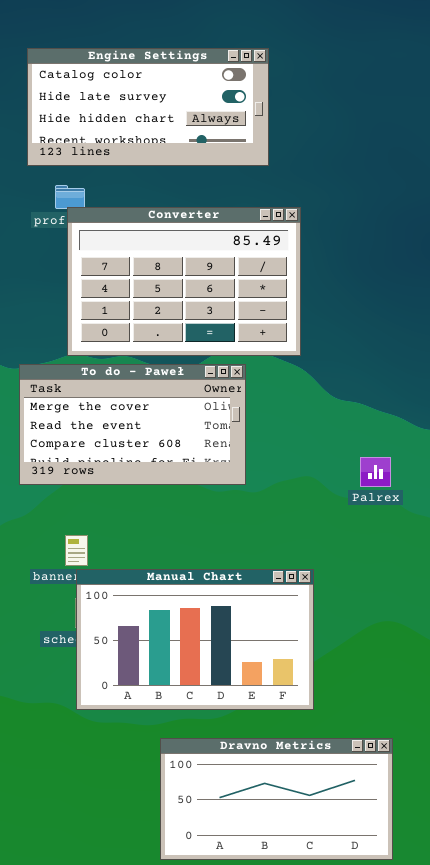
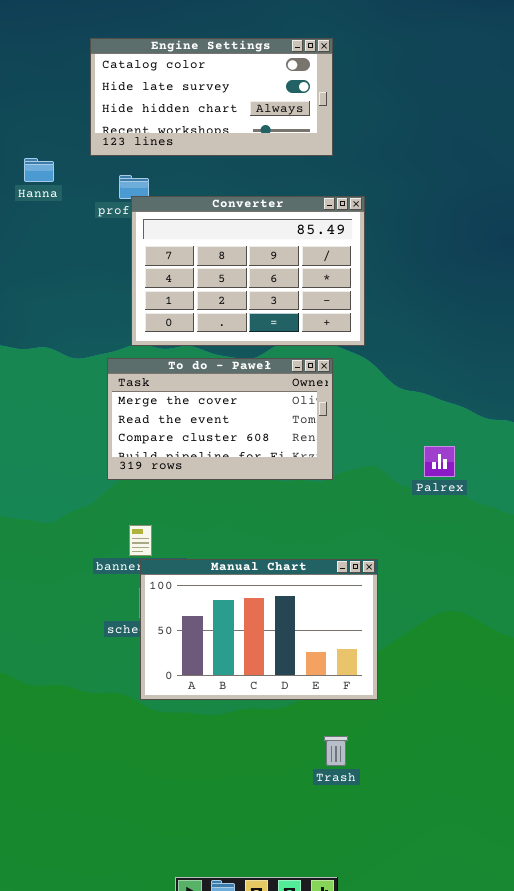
To do - Paweł: [19,364,246,485] -> [107,358,333,480], moved
Dravno Metrics: [160,738,393,860] -> none, closed

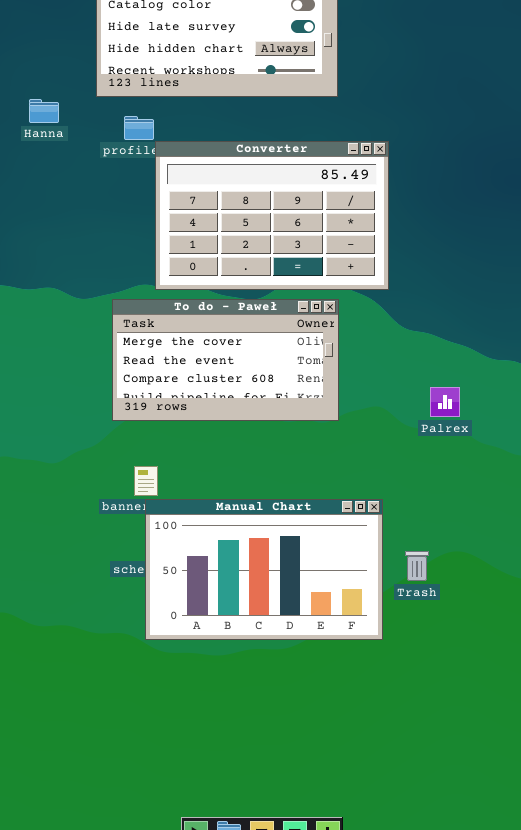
Converter: [131,196,365,346] -> [155,141,389,290], moved
Trash: [324,736,348,766] -> [405,551,429,581], moved

